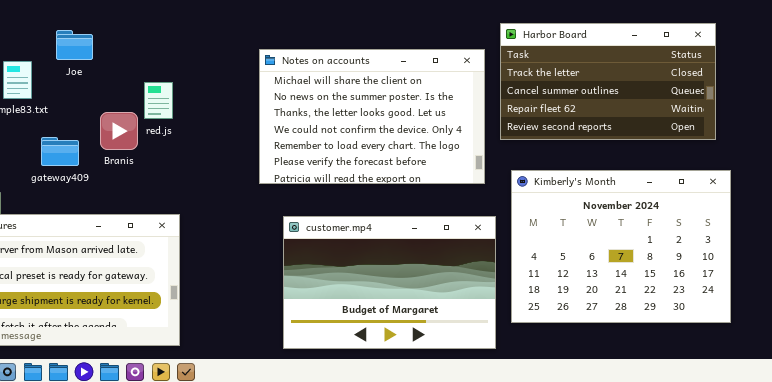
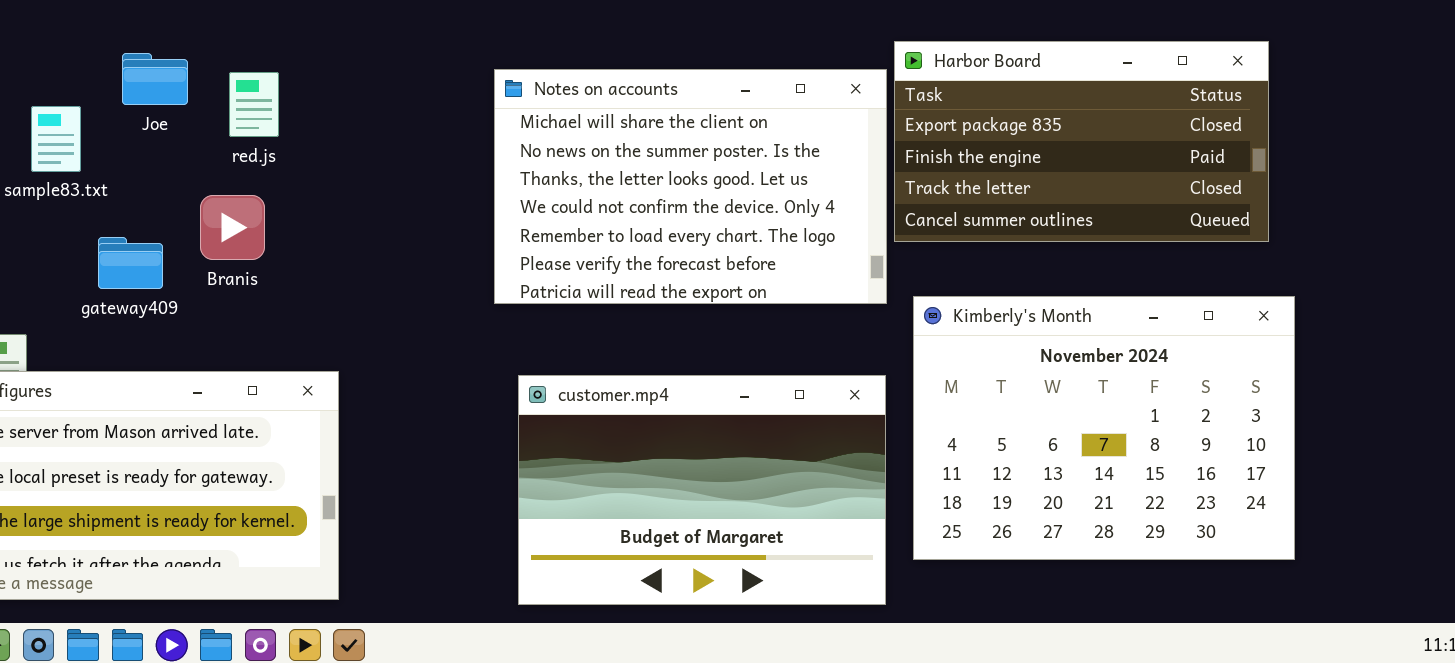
Harbor Board: [500,23,716,140] -> [894,41,1269,242], scrolled up 2 rows
Notes on accounts: [259,49,485,184] -> [494,69,887,304], moved
red.js: [144,82,173,119] -> [229,72,279,137], moved

